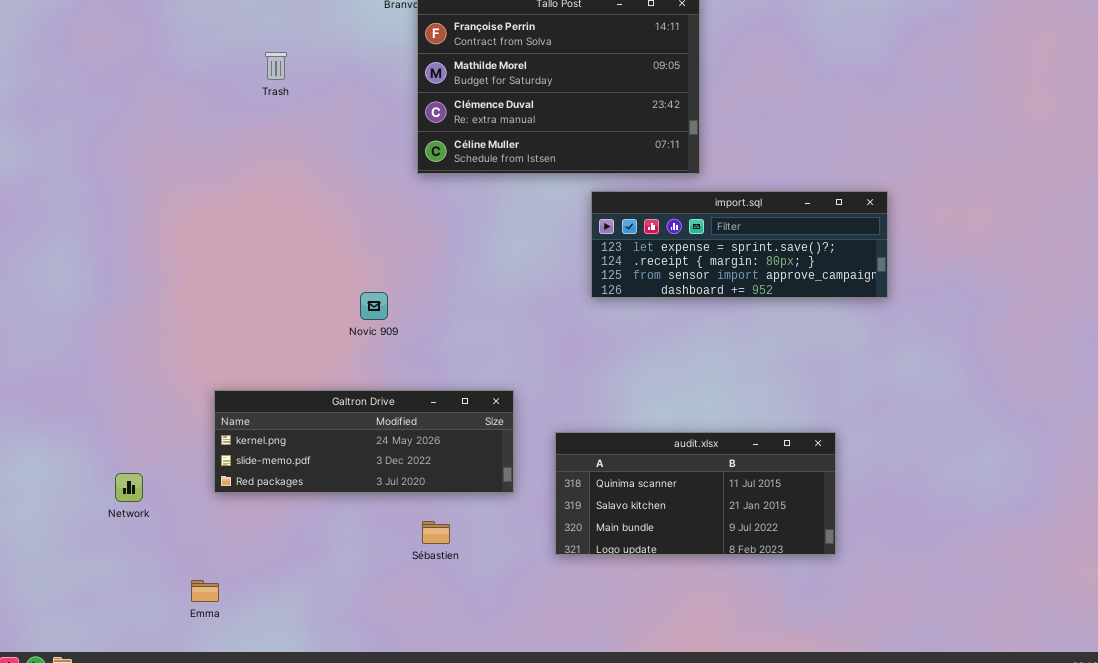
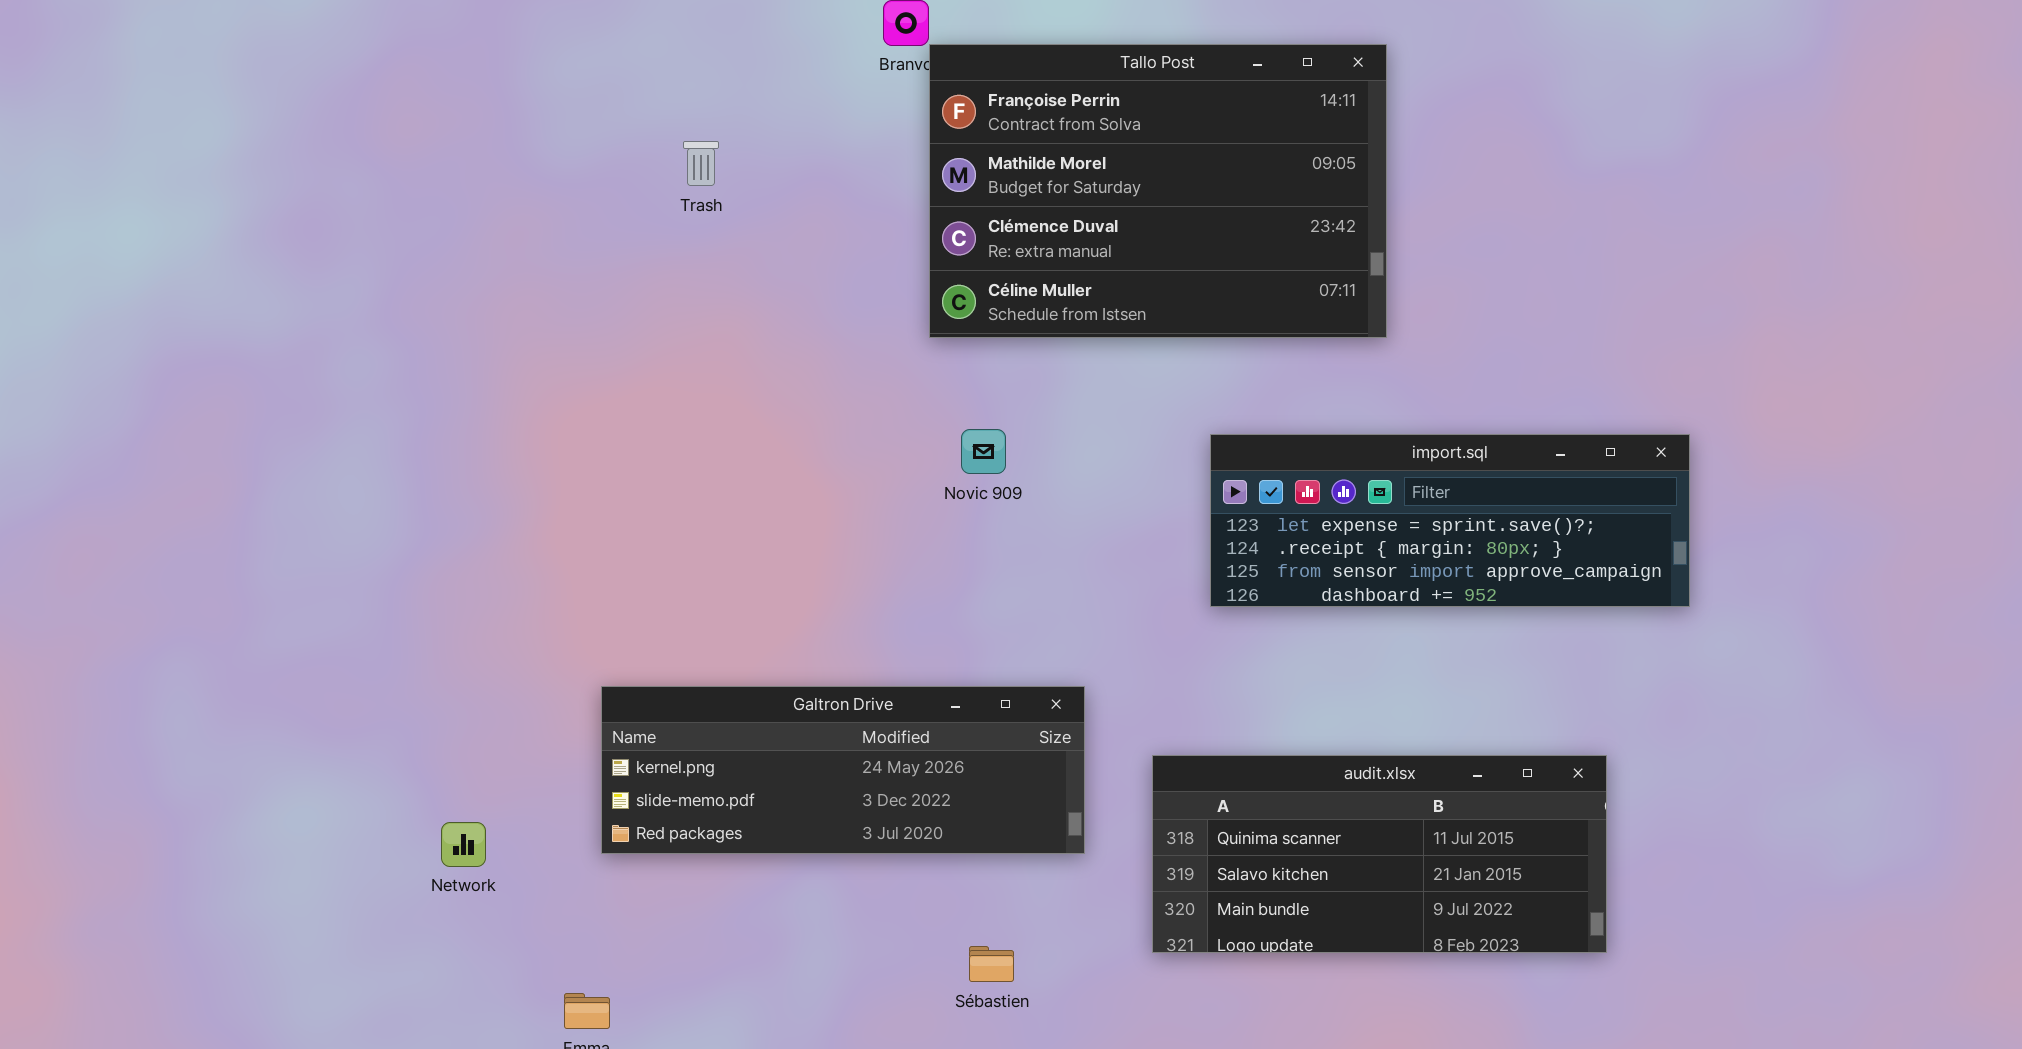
import.sql: [591,191,888,298] -> [1210,434,1690,607], moved
Novic 909: [360,292,388,320] -> [961,429,1006,474], moved
Sébastien: [422,521,450,544] -> [969,946,1014,982], moved

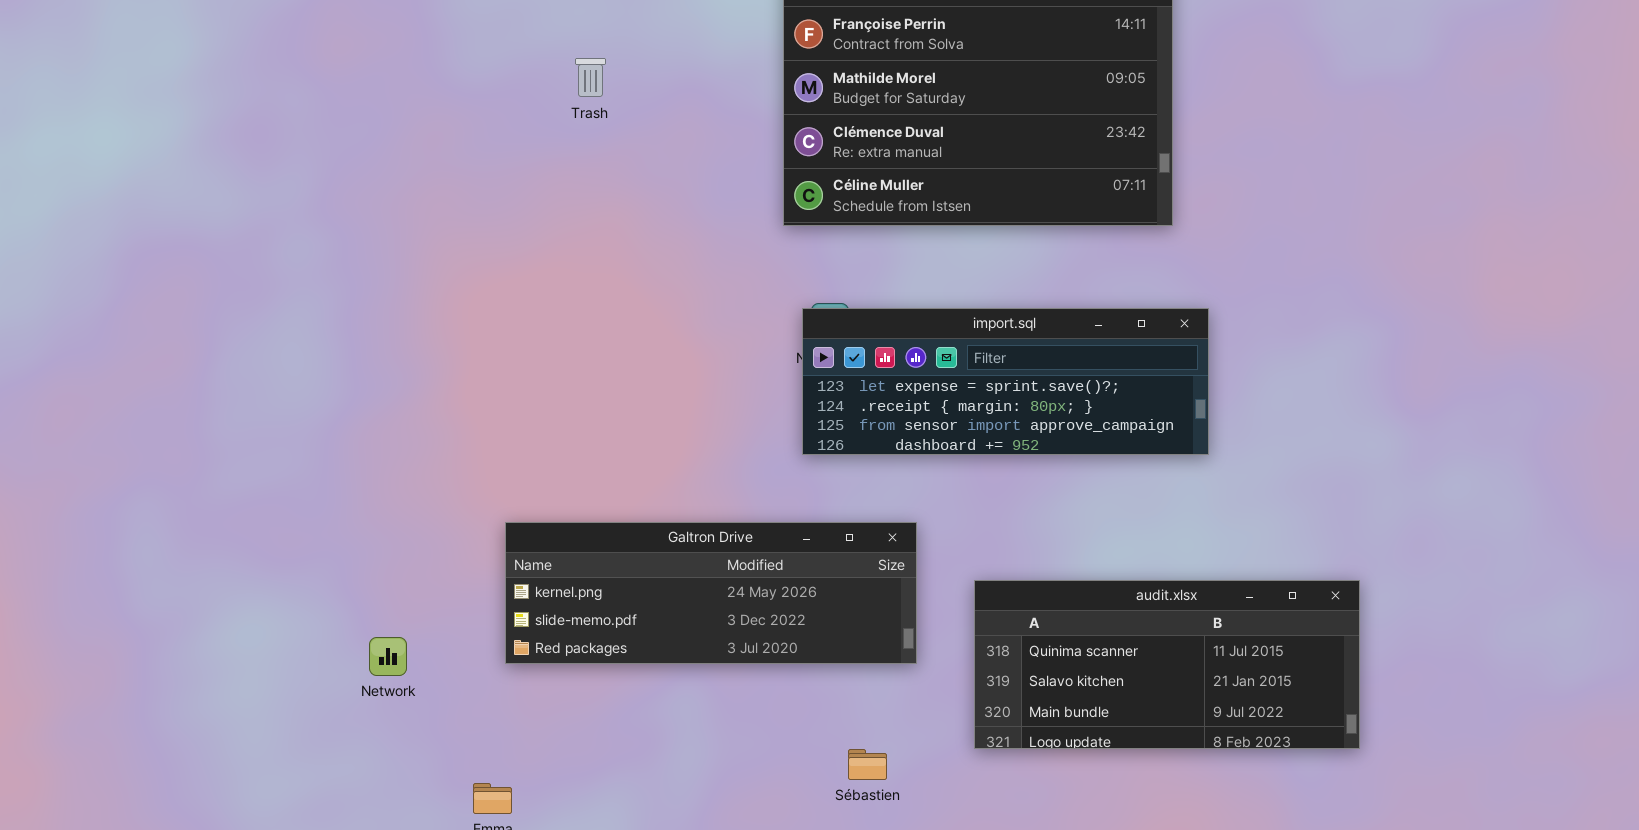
import.sql: [1210,434,1690,607] -> [802,308,1209,455], moved
Sébastien: [969,946,1014,982] -> [848,749,887,780], moved

